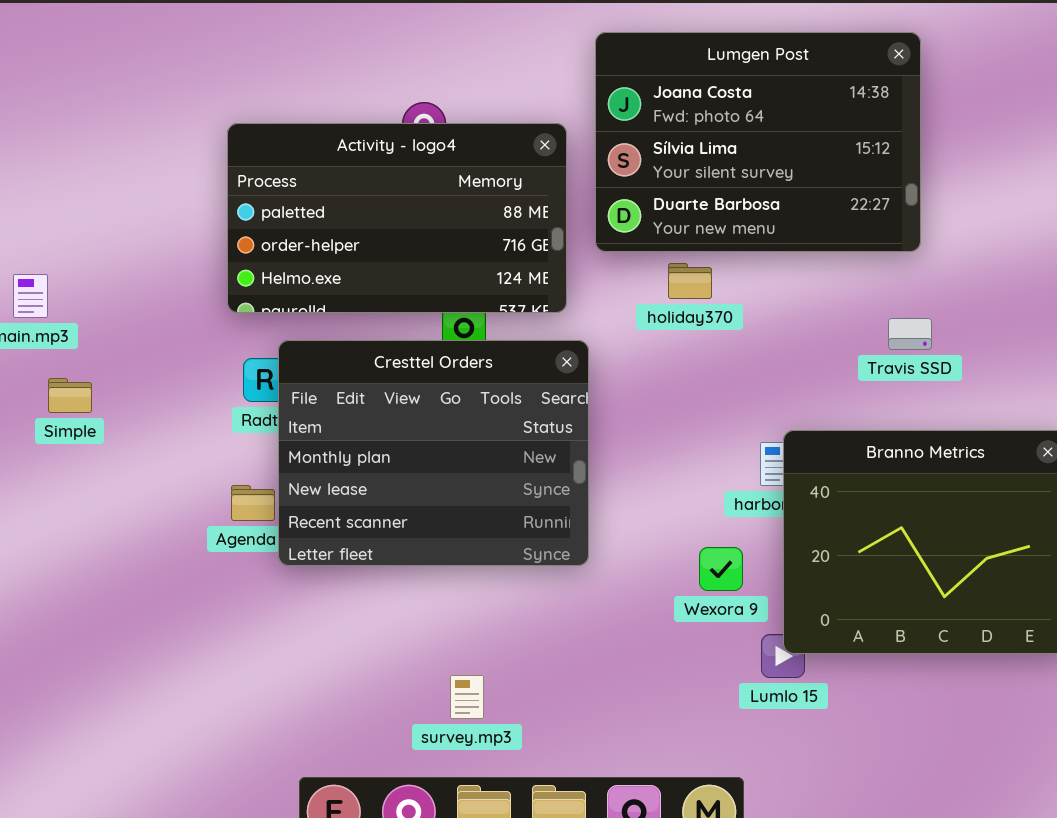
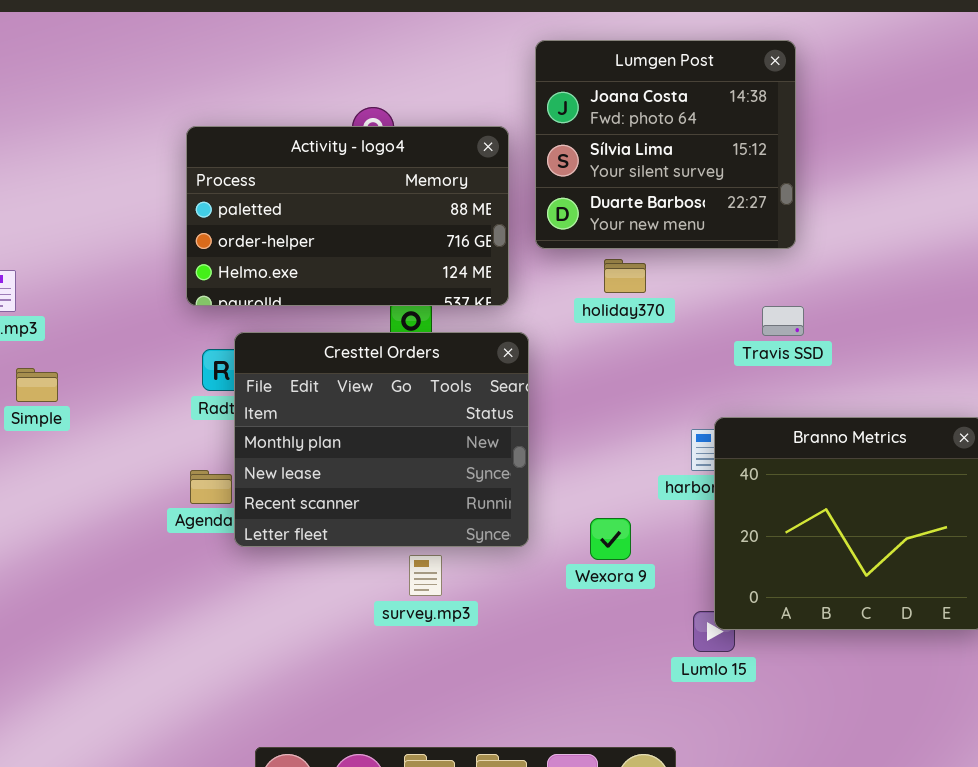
Lumgen Post: [595,32,921,252] -> [535,40,796,249], resized
Travis SSD: [888,318,932,350] -> [762,306,804,336], moved
Wexora 9: [699,547,743,591] -> [590,518,631,560], moved
survey.mp3: [450,675,484,719] -> [409,555,442,596], moved

